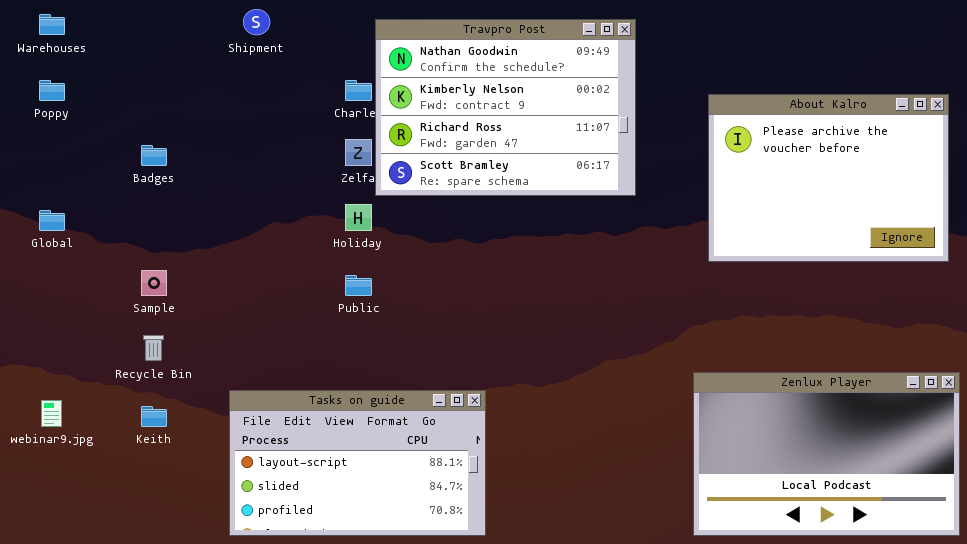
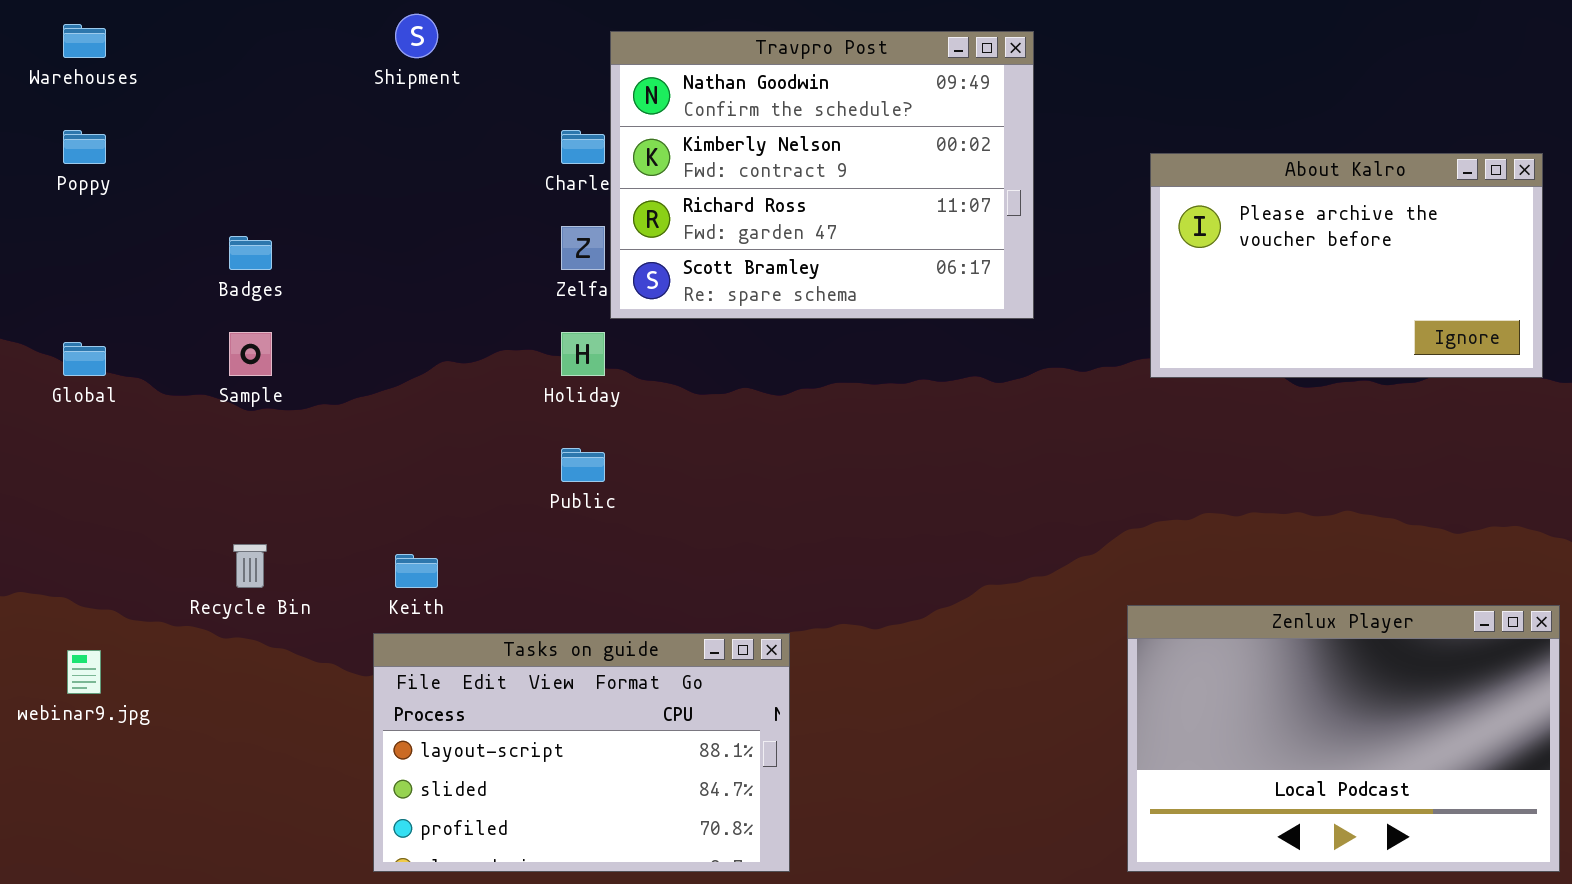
About Kalro: [708,94,949,262] -> [1150,153,1543,378], resized
Sample: [141,270,167,296] -> [229,332,272,376], moved
Keith: [141,406,167,427] -> [395,554,438,588], moved

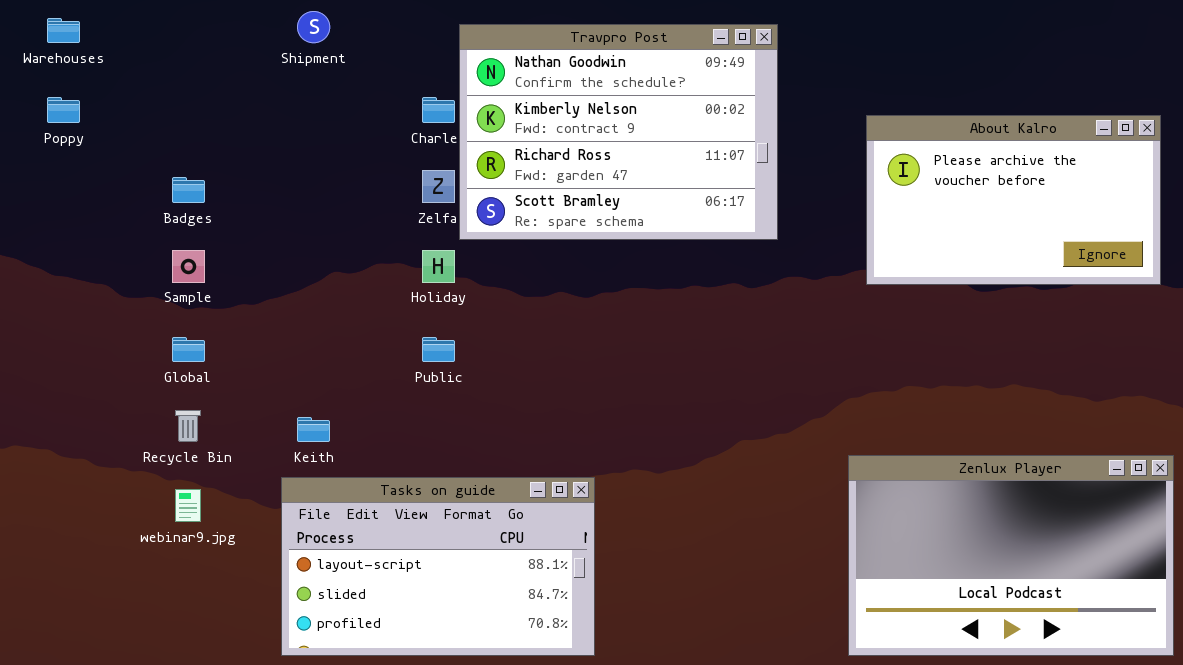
Global: [63,342,106,376] -> [172,337,205,362], moved
webinar9.jpg: [67,650,101,694] -> [175,489,201,522], moved

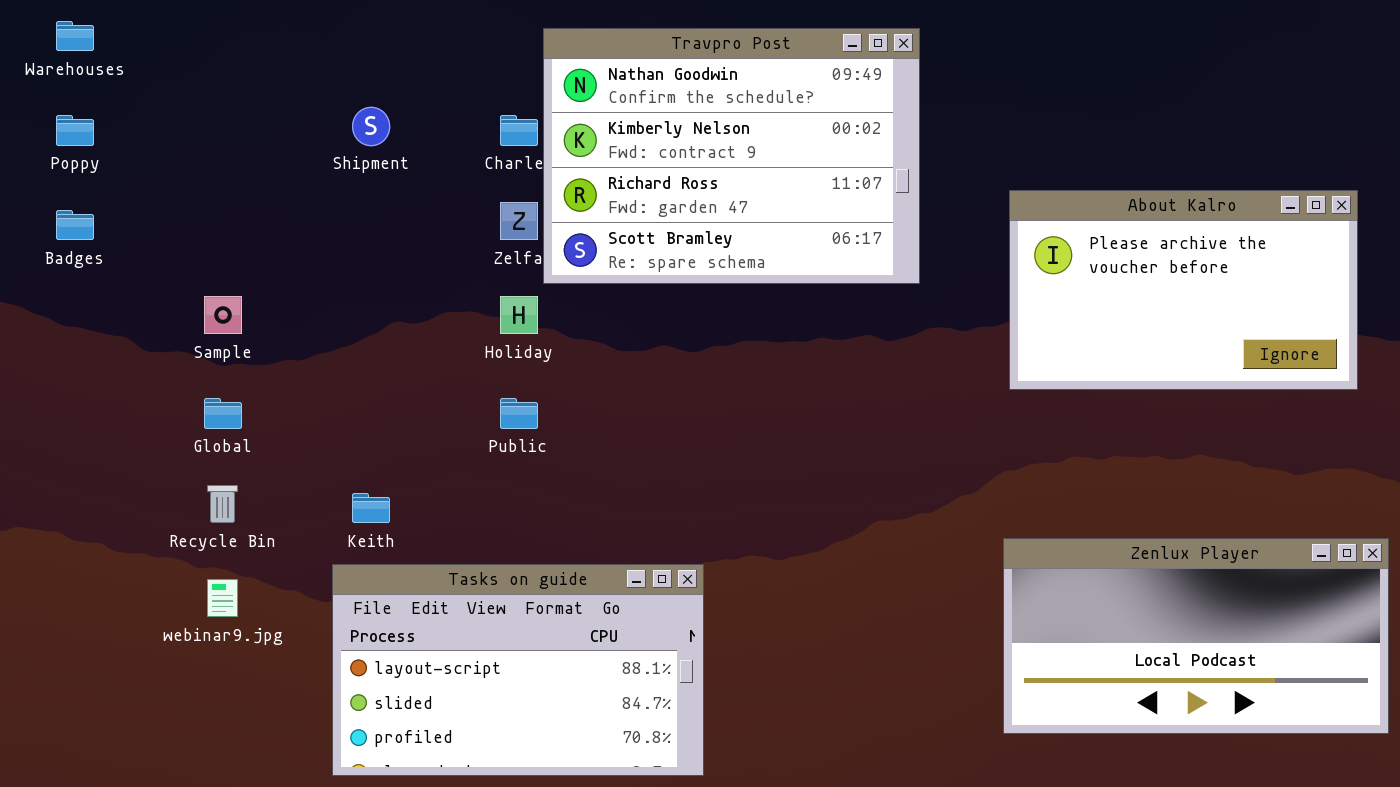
Shipment: [297,11,330,43] -> [352,107,390,146], moved
About Kalro: [866,115,1161,285] -> [1009,190,1358,390], moved
Badges: [172,177,205,203] -> [56,210,94,240], moved
Zenlux Player: [848,455,1174,656] -> [1003,538,1389,734], resized

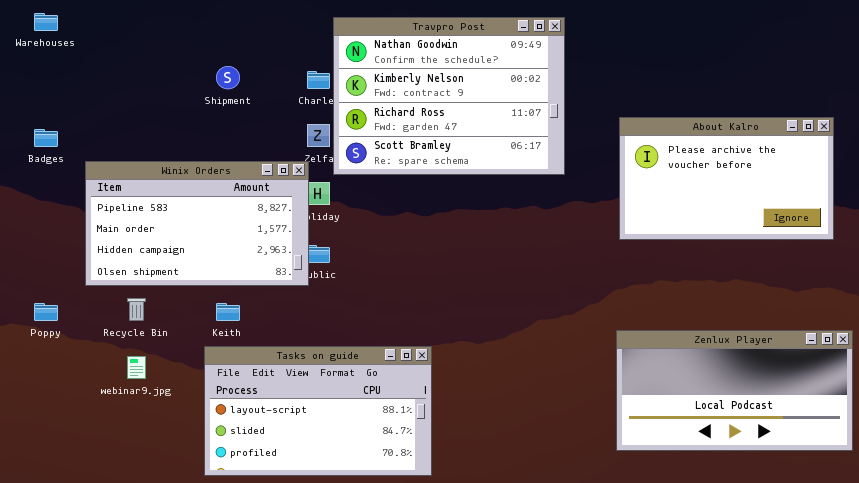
Poppy: [56,115,94,146] -> [34,303,58,321], moved
Winix Orders: none -> [85,161,309,286], opened

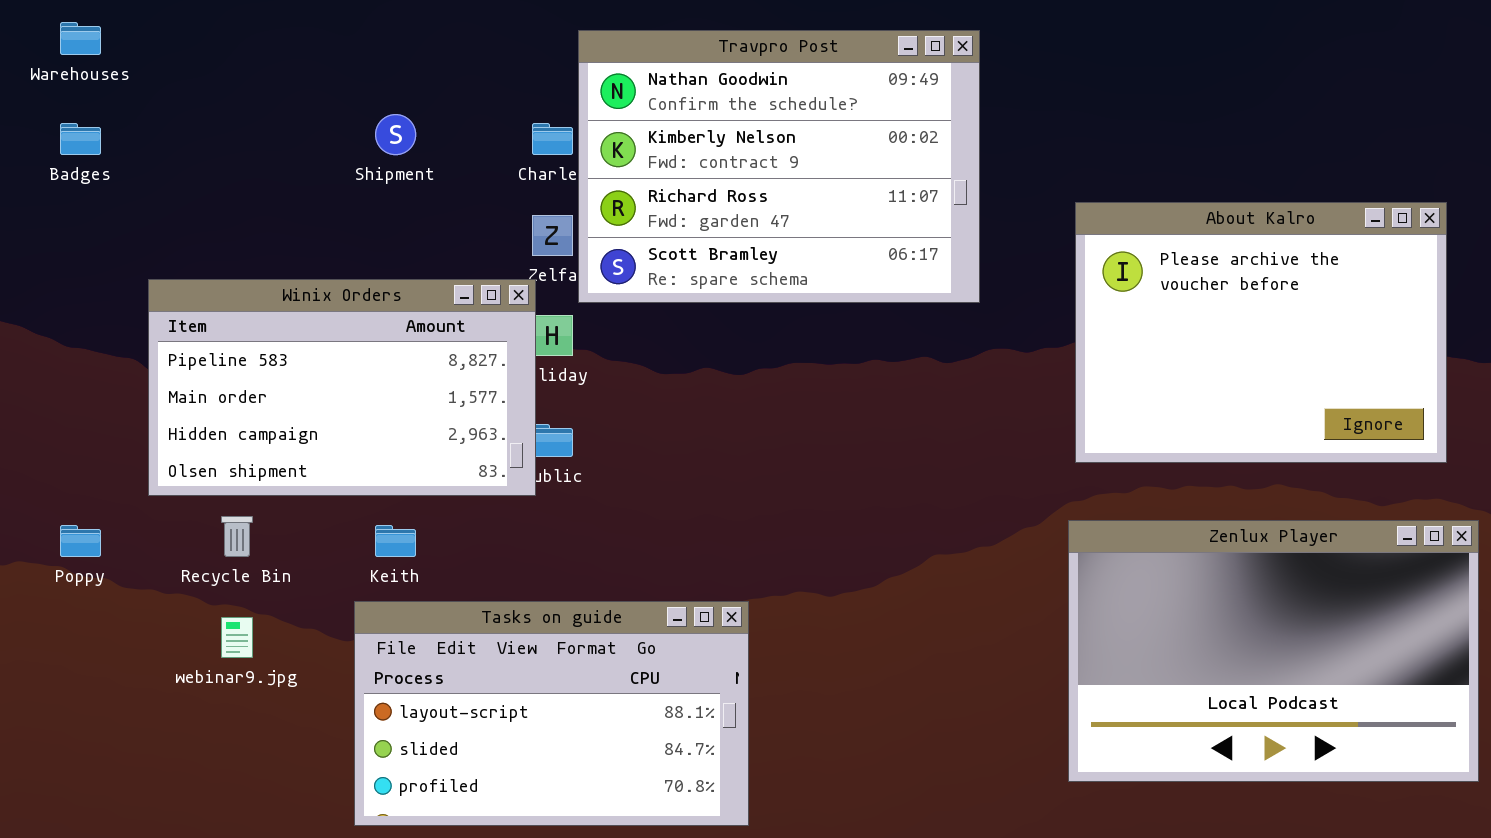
About Kalro: [619,117,834,240] -> [1075,202,1447,463], resized
Badges: [34,129,58,147] -> [60,123,101,155], moved
Zenlux Player: [616,330,853,451] -> [1068,520,1479,782], resized

